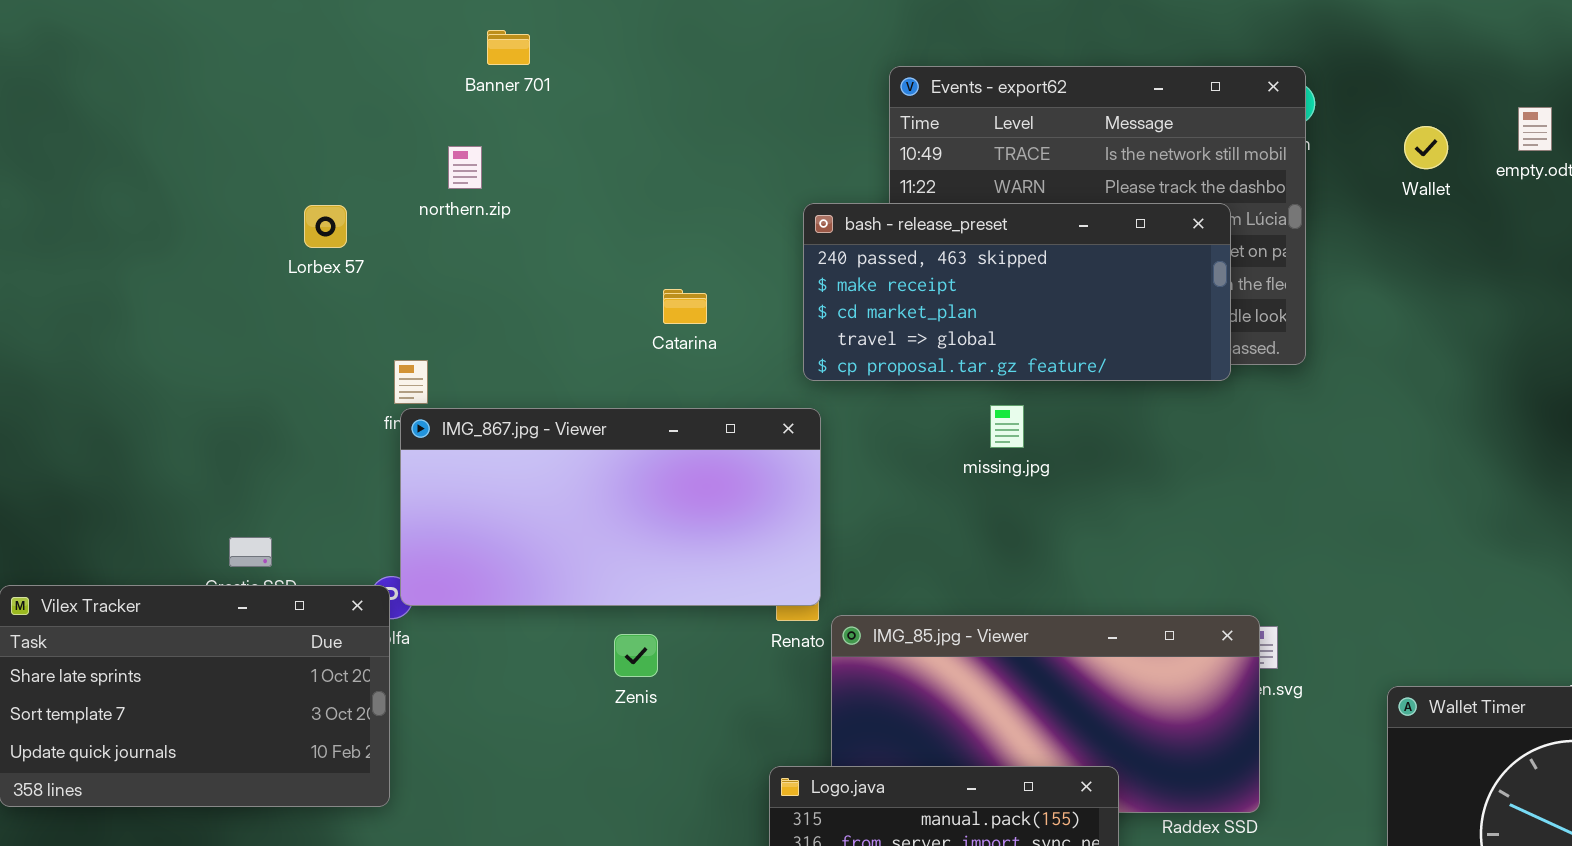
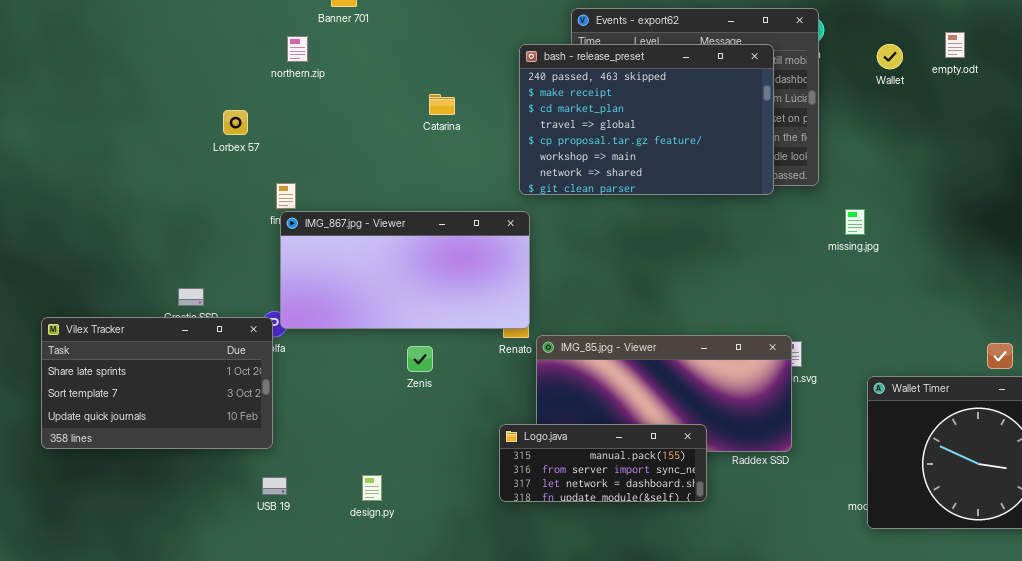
northern.zip: [448,146,482,189] -> [287,36,308,62], moved
bash - release_preset: [803,203,1231,381] -> [519,44,774,195], resized
Lorbex 57: [304,205,347,248] -> [223,110,248,135], moved
Catarina: [663,289,707,324] -> [429,94,455,115], moved
missing.jpg: [990,405,1024,448] -> [845,209,865,235], moved

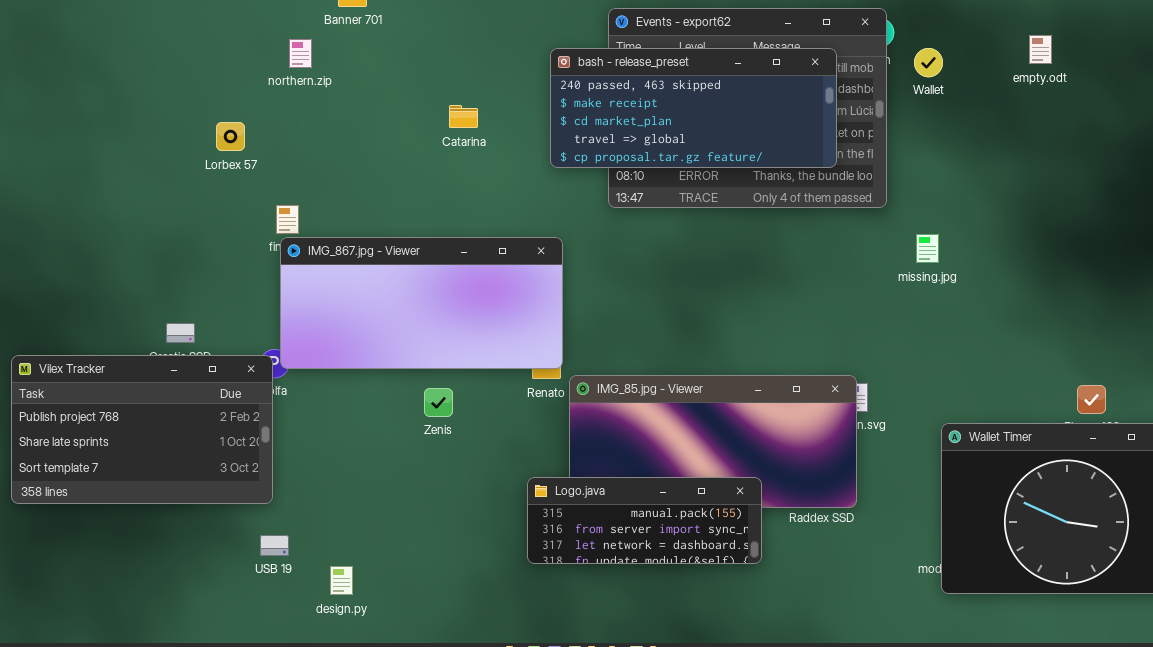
bash - release_preset: [519,44,774,195] -> [550,48,837,168], resized
Wallet: [877,44,903,69] -> [914,48,943,77], moved
Vilex Tracker: [41,317,273,449] -> [11,355,273,504], scrolled up 1 row
design.py: [362,475,382,501] -> [330,566,353,595], moved

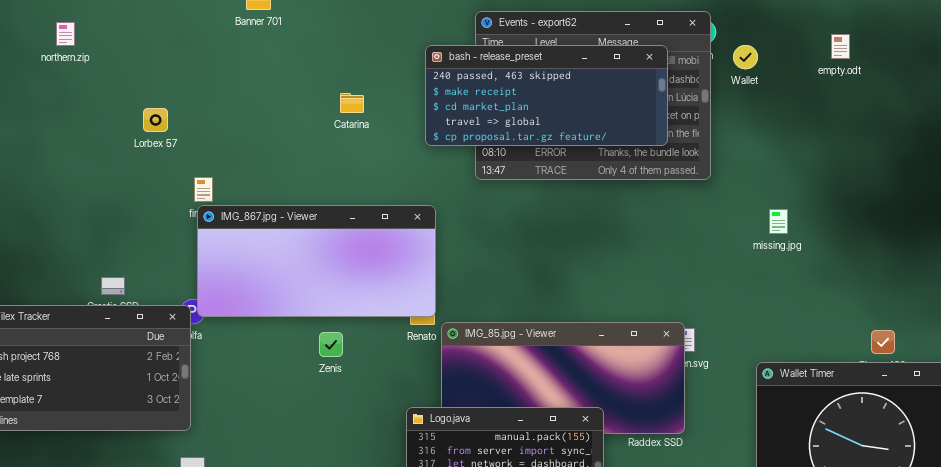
northern.zip: [289,39,312,68] -> [56,22,75,46], moved
missing.jpg: [916,234,939,263] -> [769,209,788,234], moved

